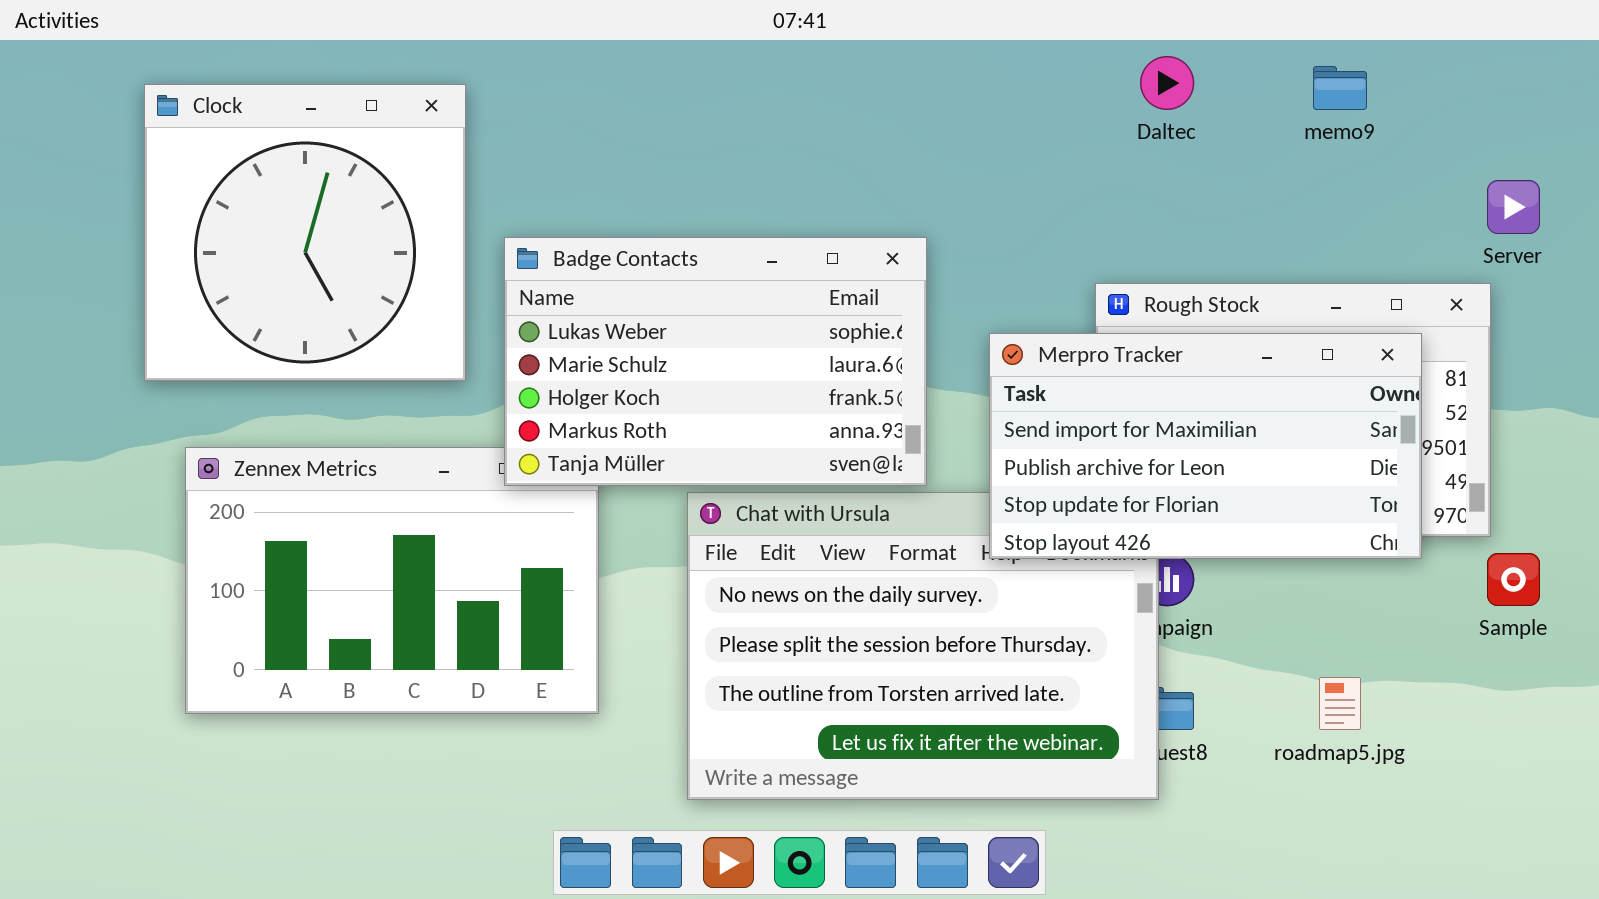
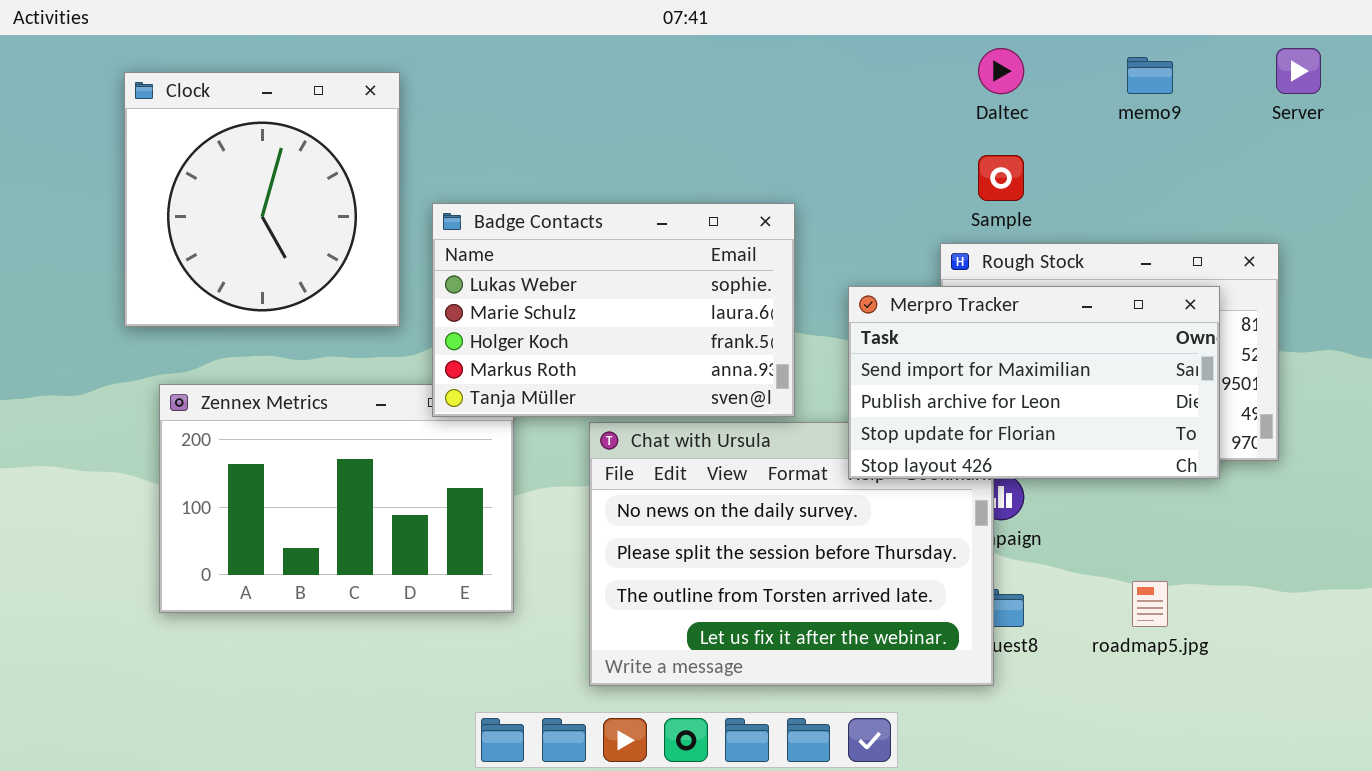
Server: [1487,180,1540,234] -> [1276,48,1321,94], moved
Sample: [1487,553,1540,606] -> [978,155,1024,201], moved

